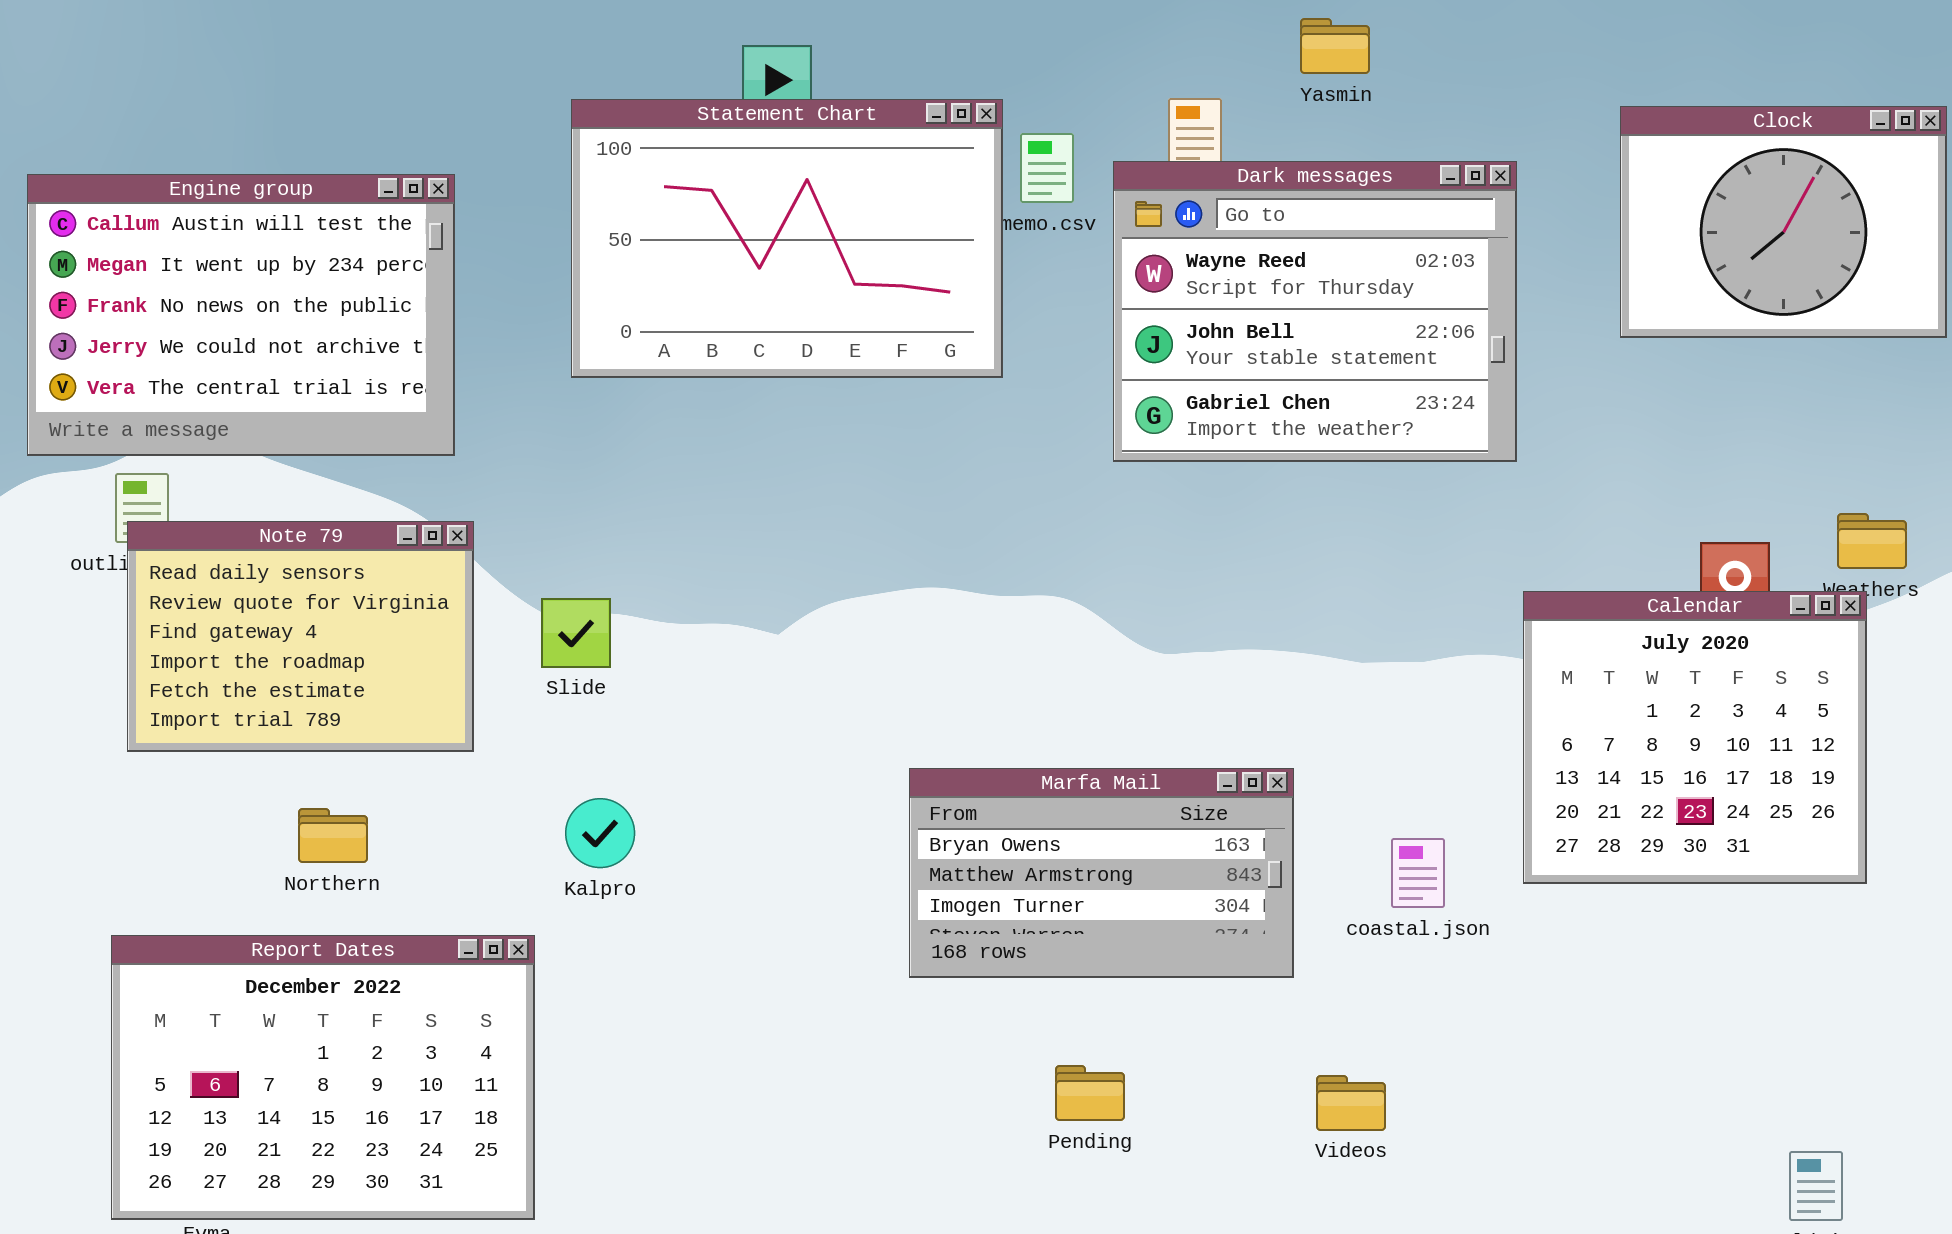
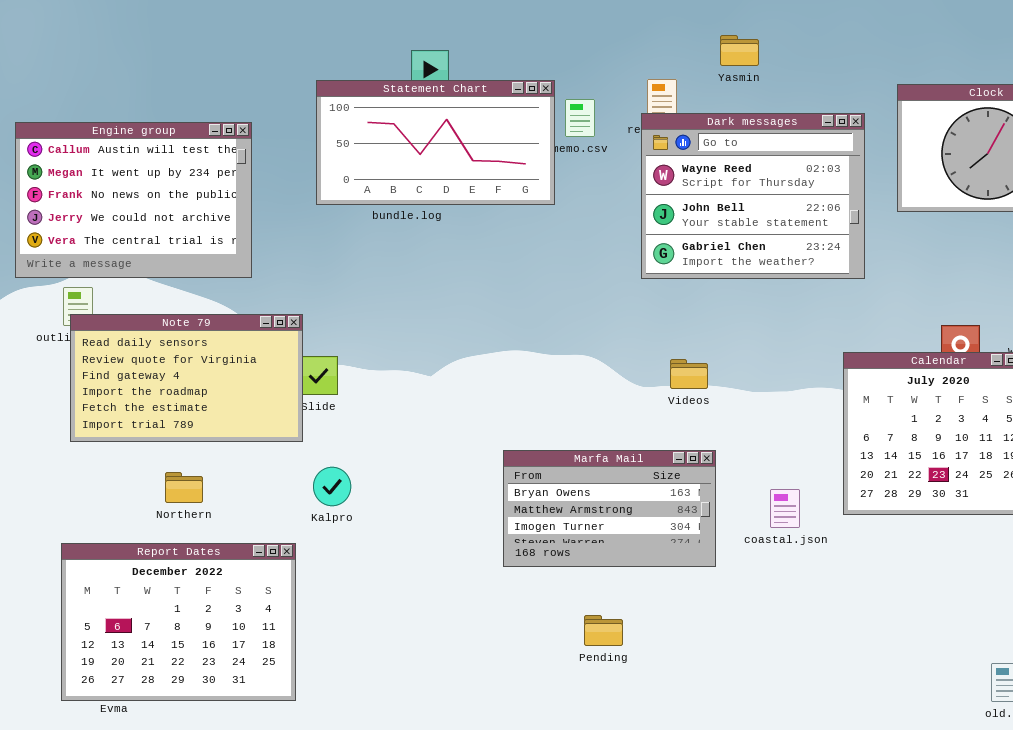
Statement Chart: [571,99,1003,378] -> [316,80,555,205], resized
Dark messages: [1113,161,1517,462] -> [641,113,865,279], moved
Note 79: [127,521,474,752] -> [70,314,303,442], resized
Videos: [1316,1075,1386,1131] -> [670,359,708,389], moved

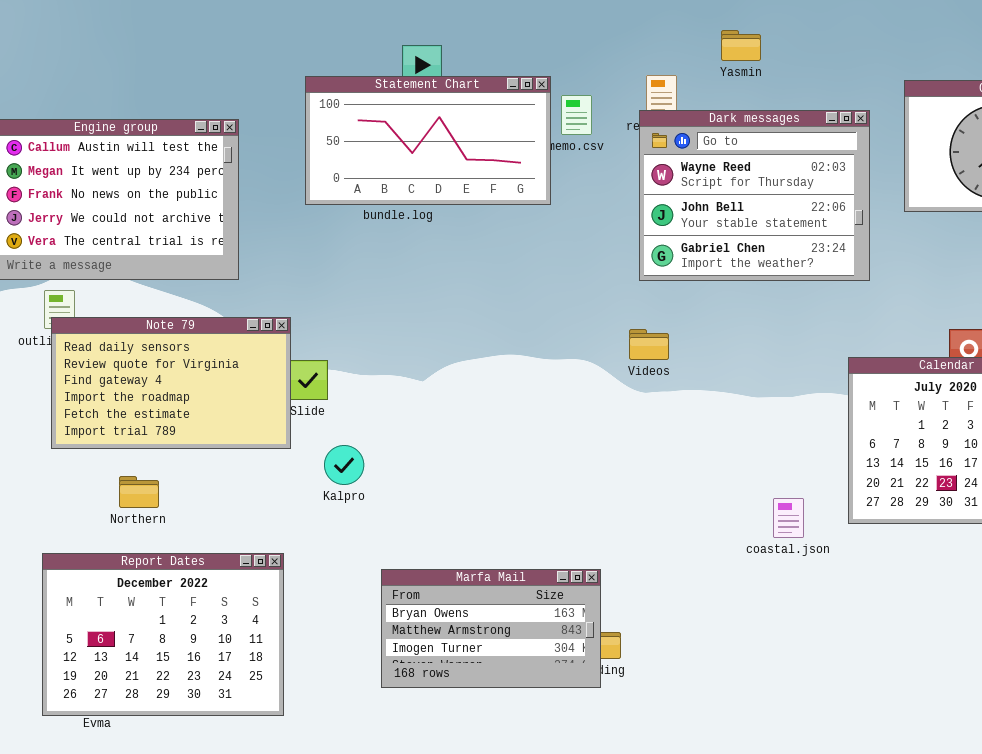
Videos: [670,359,708,389] -> [629,329,669,360], moved
Marfa Mail: [503,450,716,567] -> [381,569,601,688], moved
Kalpro: [313,467,351,506] -> [324,445,364,485], moved
Northern: [165,472,203,503] -> [119,476,159,508], moved

